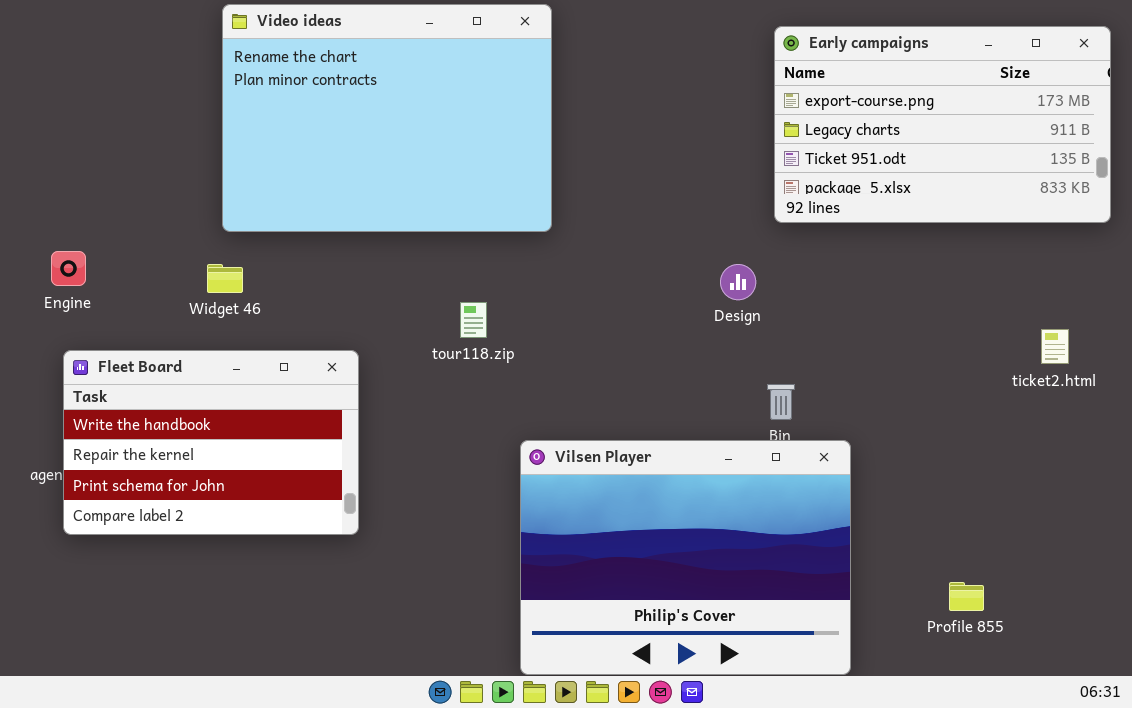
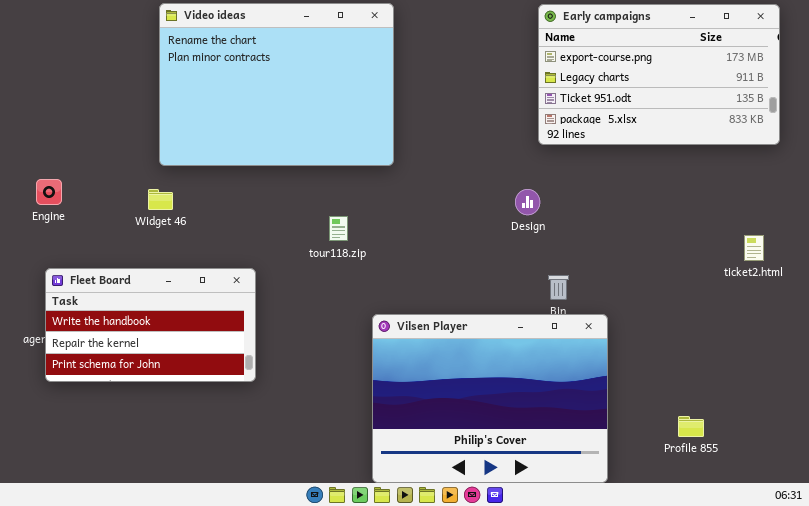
Early campaigns: [774,26,1111,223] -> [538,4,780,145], moved
Fleet Board: [63,350,359,535] -> [45,268,256,382], resized

